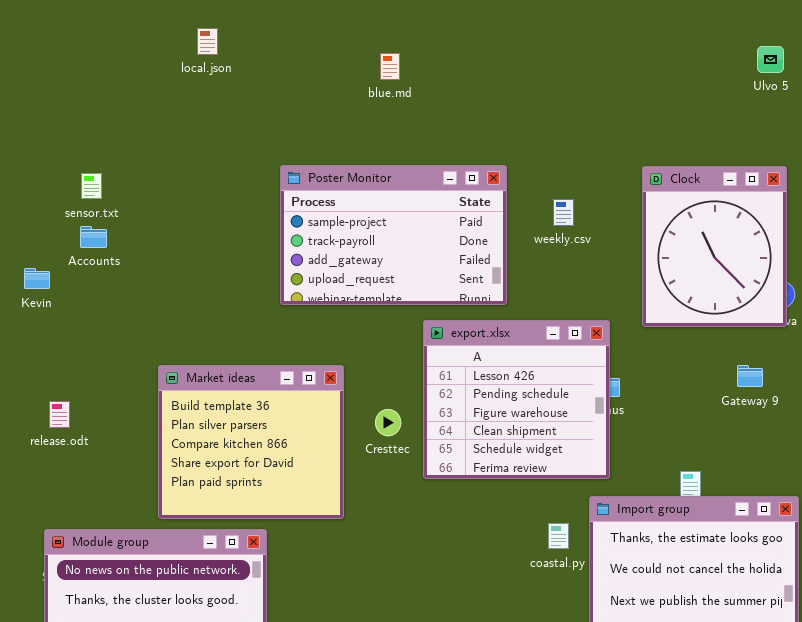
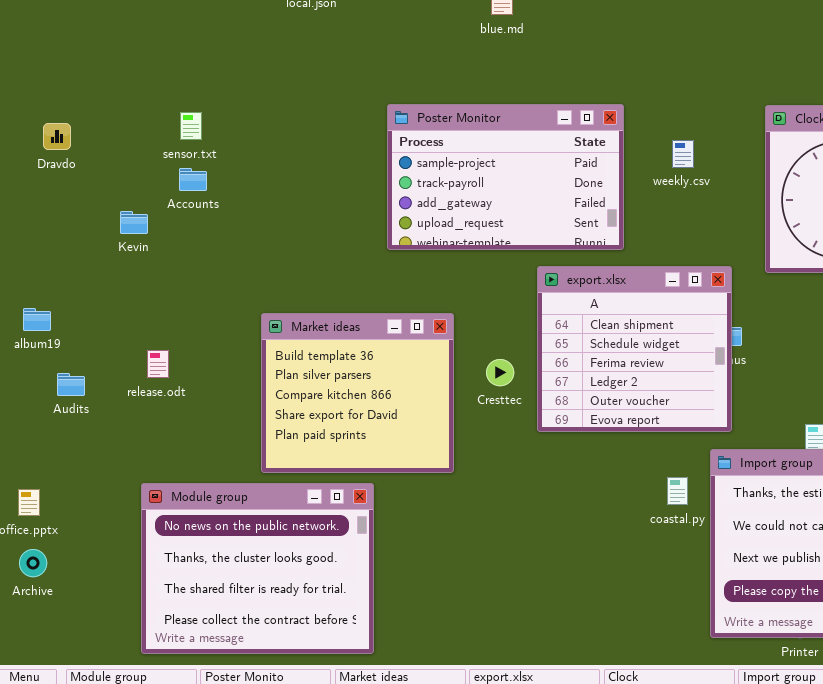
export.xlsx: [423,320,610,479] -> [537,266,732,432], scrolled down 3 rows

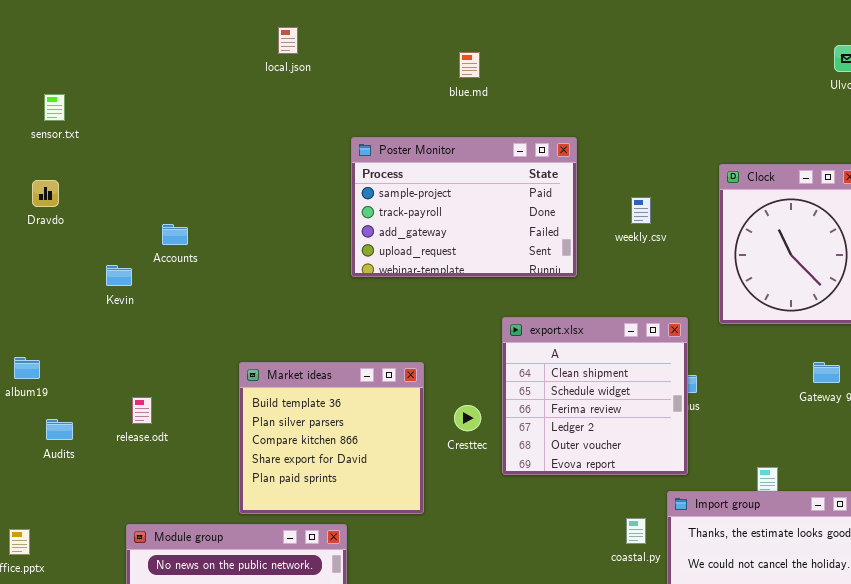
Poster Monitor: [387,104,624,250] -> [351,137,577,277], moved
sensor.txt: [180,112,202,140] -> [44,94,65,121], moved

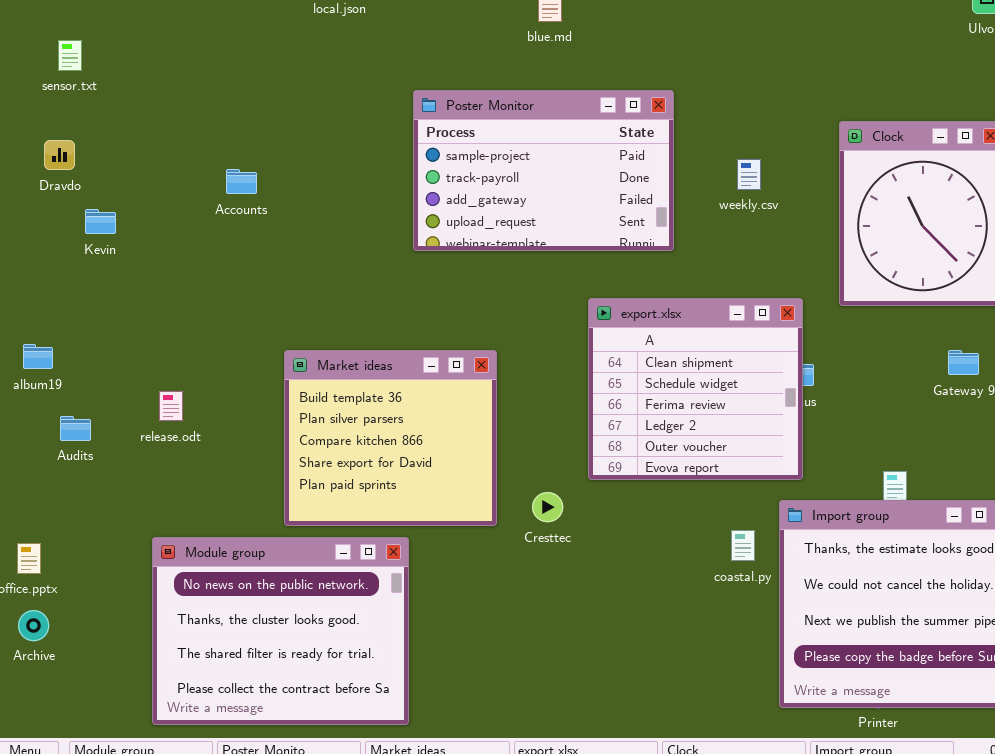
Accounts: [162,224,188,245] -> [226,169,257,194], moved
Kevin: [106,265,132,286] -> [85,209,116,234], moved
Cresttec: [454,405,481,431] -> [532,492,563,522], moved

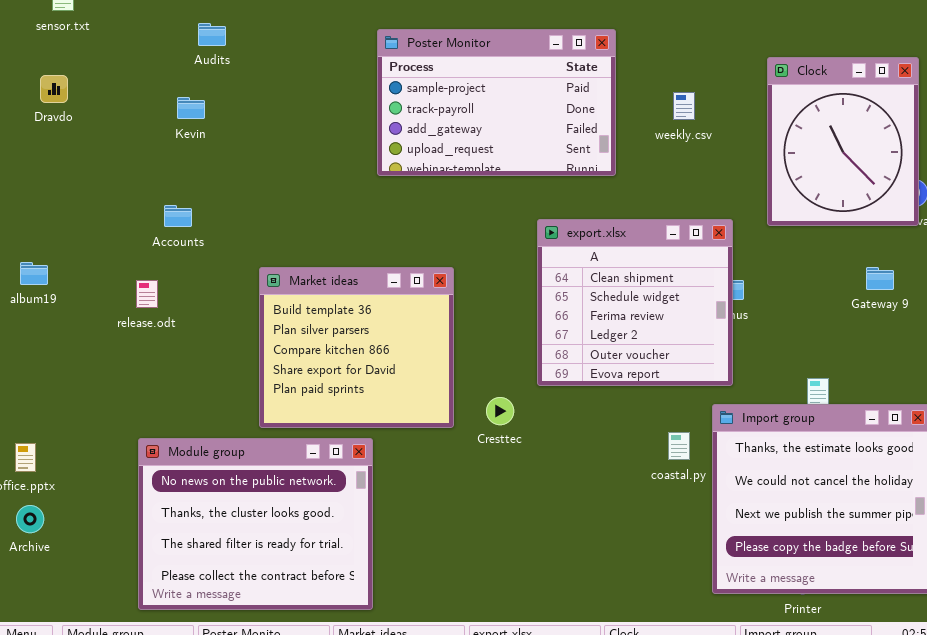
Accounts: [226,169,257,194] -> [164,205,192,227], moved
Kevin: [85,209,116,234] -> [177,97,205,119], moved
release.odt: [159,391,183,421] -> [136,280,158,308], moved
Audits: [60,416,91,441] -> [198,23,226,46], moved

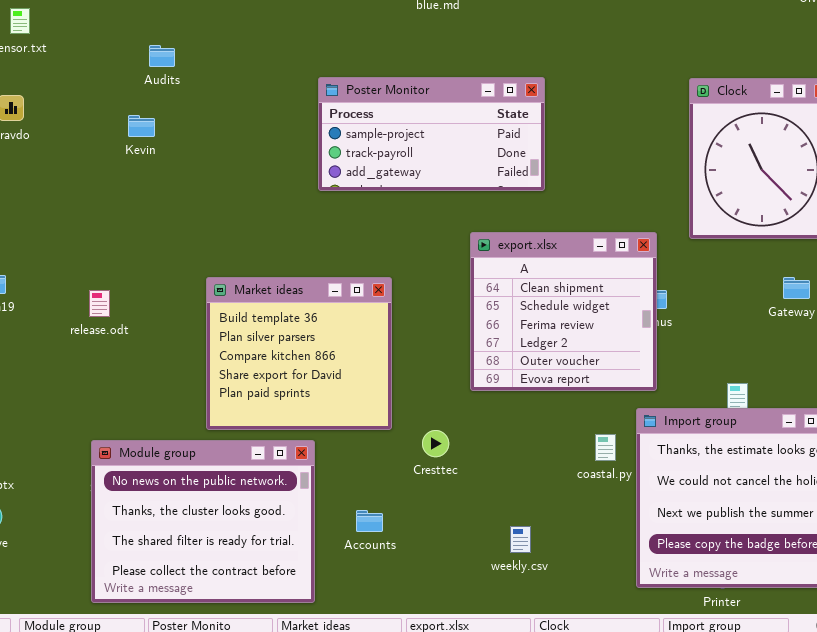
Poster Monitor: [377,29,616,176] -> [318,77,545,191], resized
weekly.csv: [673,92,695,120] -> [510,526,531,553], moved
Accounts: [164,205,192,227] -> [356,510,383,532], moved
Cresttec: [486,397,514,425] -> [422,430,449,457], moved

